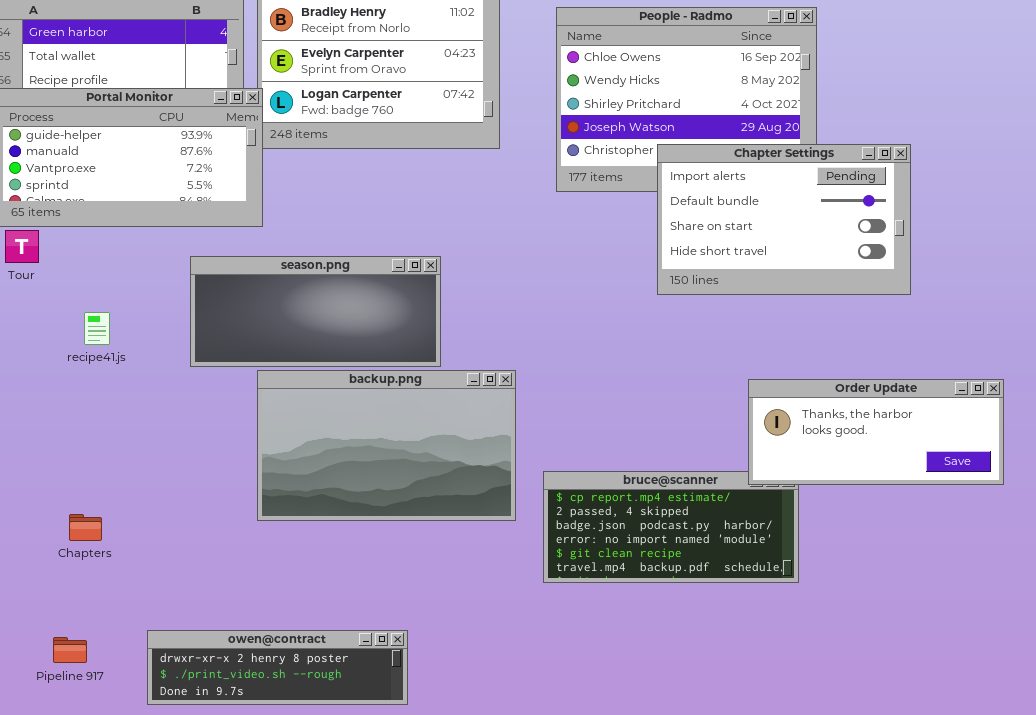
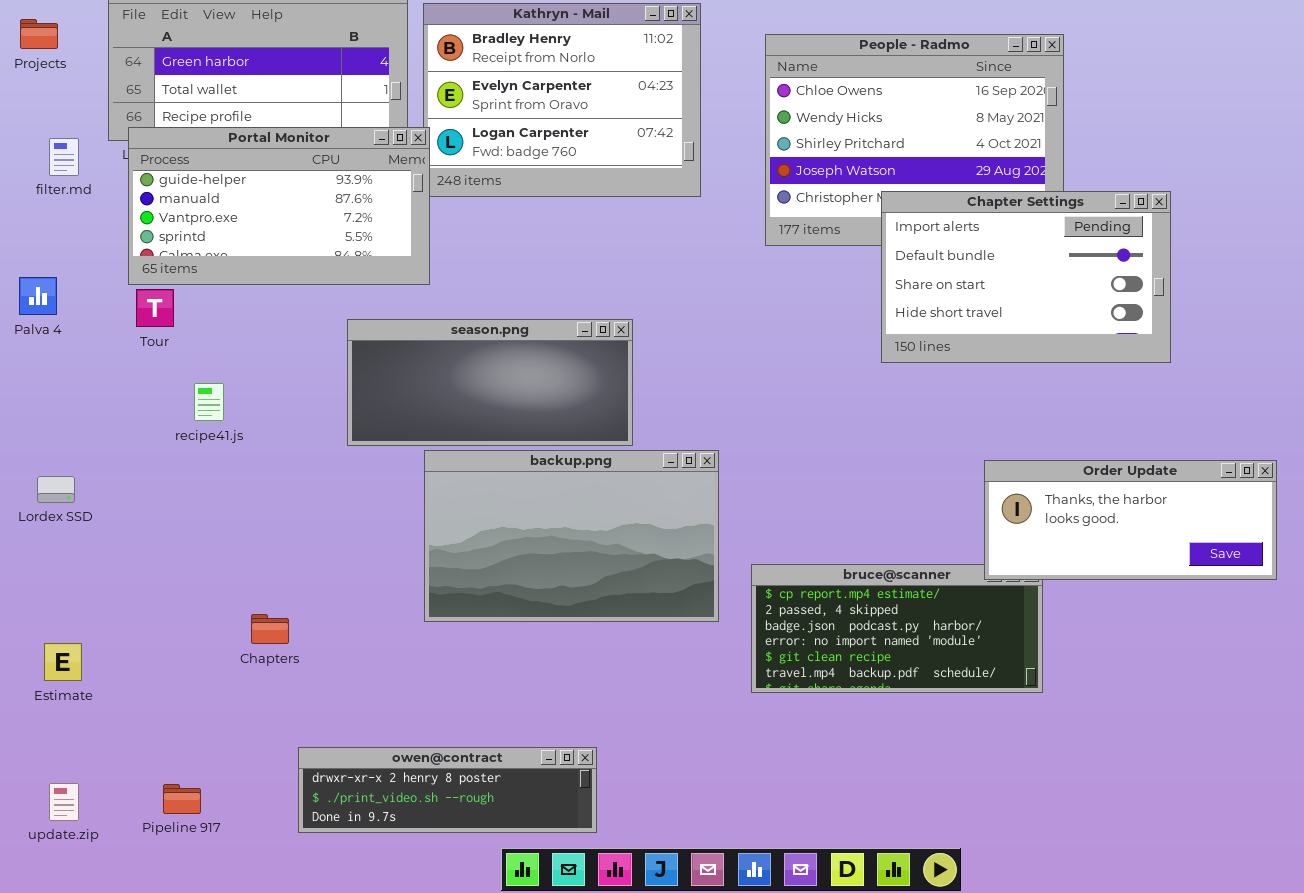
recipe41.js: [84,312,110,345] -> [194,383,224,421], moved
Chapters: [69,514,102,541] -> [251,614,289,644], moved
Pipeline 917: [53,637,87,663] -> [163,784,201,814], moved

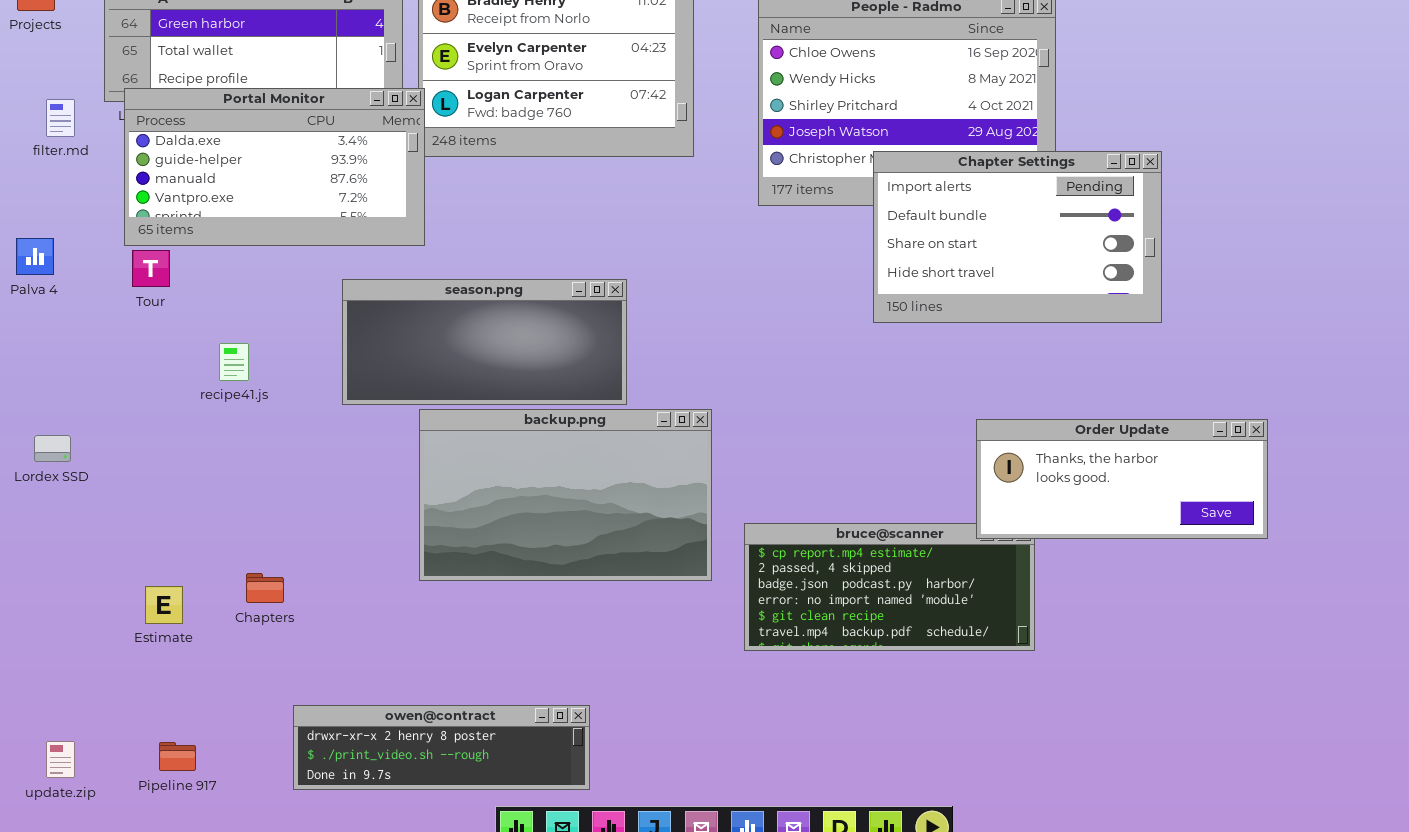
Portal Monitor: [128,127,430,285] -> [124,88,425,246], scrolled up 1 row
recipe41.js: [194,383,224,421] -> [219,343,249,381], moved
Estimate: [44,643,82,681] -> [145,586,183,624], moved

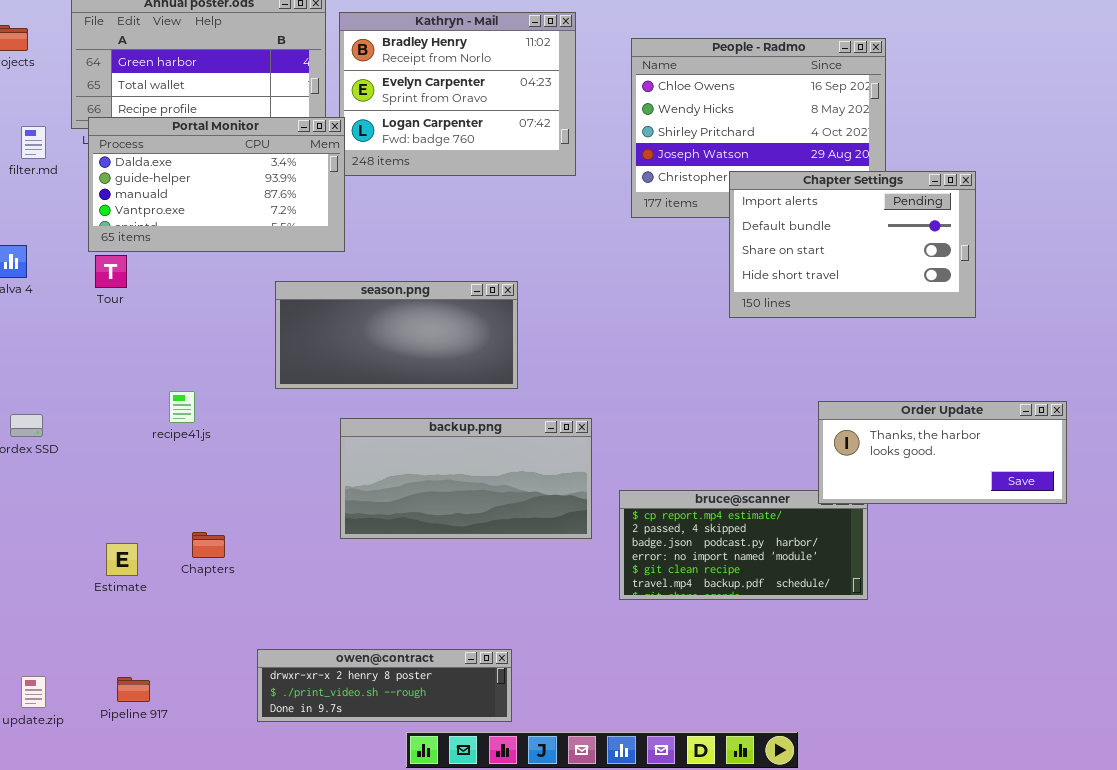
recipe41.js: [219,343,249,381] -> [169,391,195,423], moved
backup.png: [419,409,712,581] -> [340,418,592,539], resized
owen@contract: [293,705,590,790] -> [257,649,512,722], moved

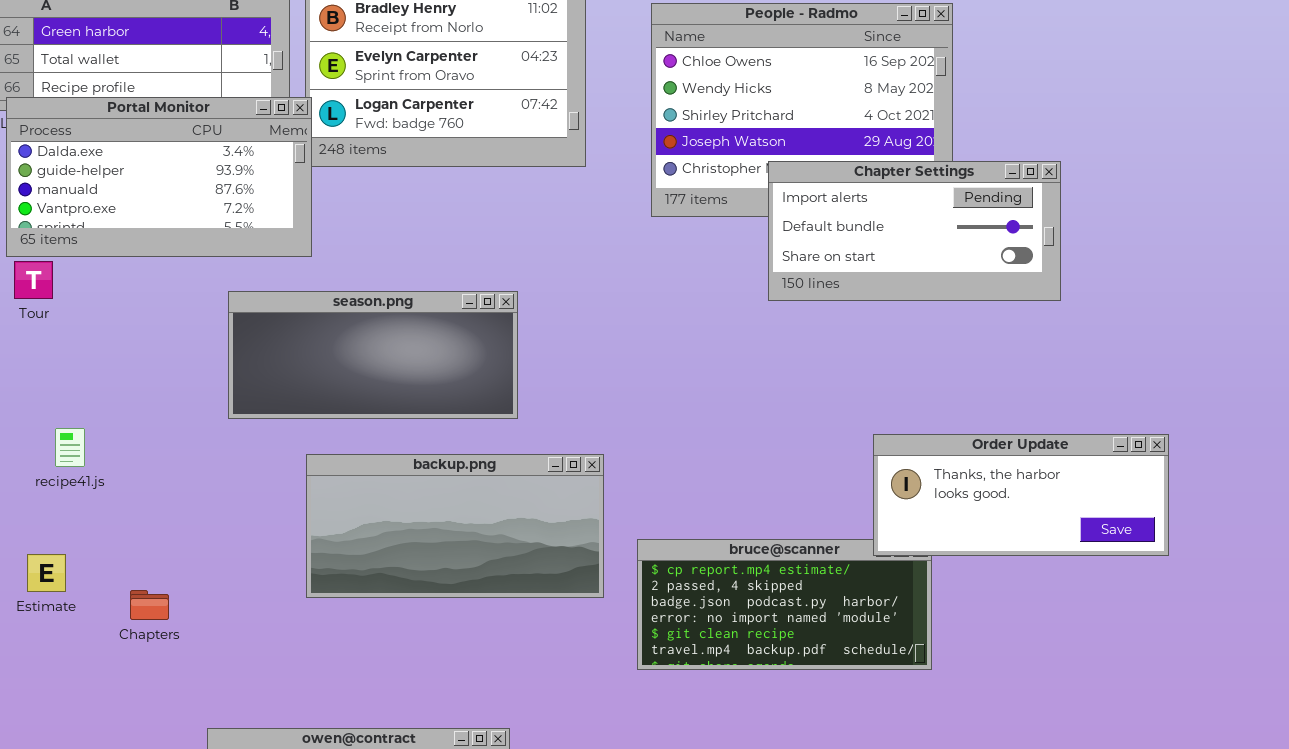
Chapter Settings: [729,171,976,318] -> [768,161,1061,301], resized
recipe41.js: [169,391,195,423] -> [55,428,85,467], moved
Estimate: [106,543,138,576] -> [27,554,66,592], moved

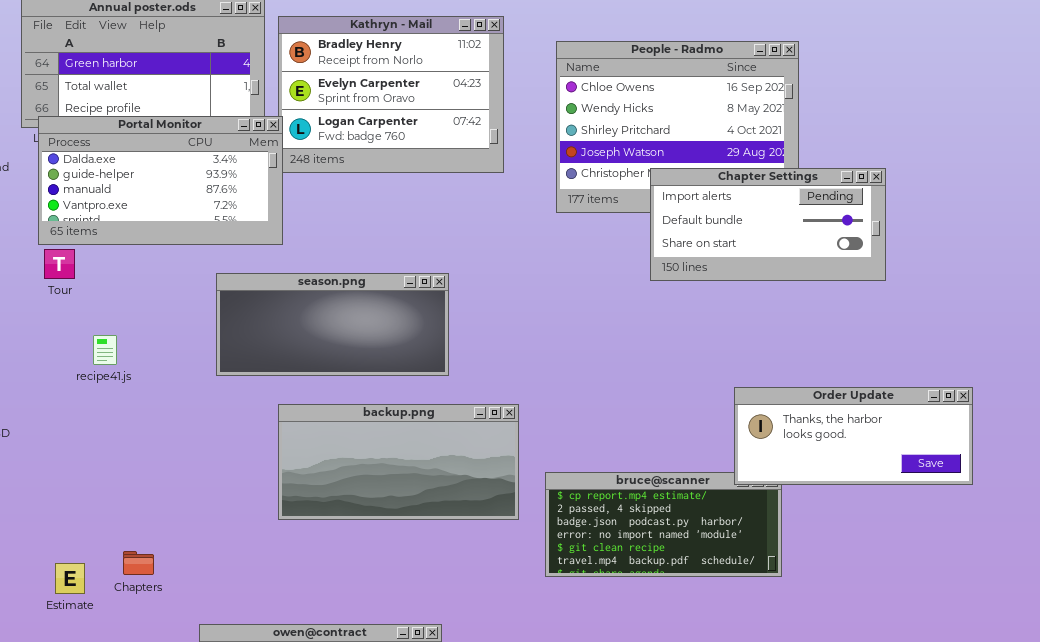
recipe41.js: [55,428,85,467] -> [93,335,117,365], moved
Estimate: [27,554,66,592] -> [55,563,85,594], moved
Chapters: [130,590,169,620] -> [123,551,154,575], moved

